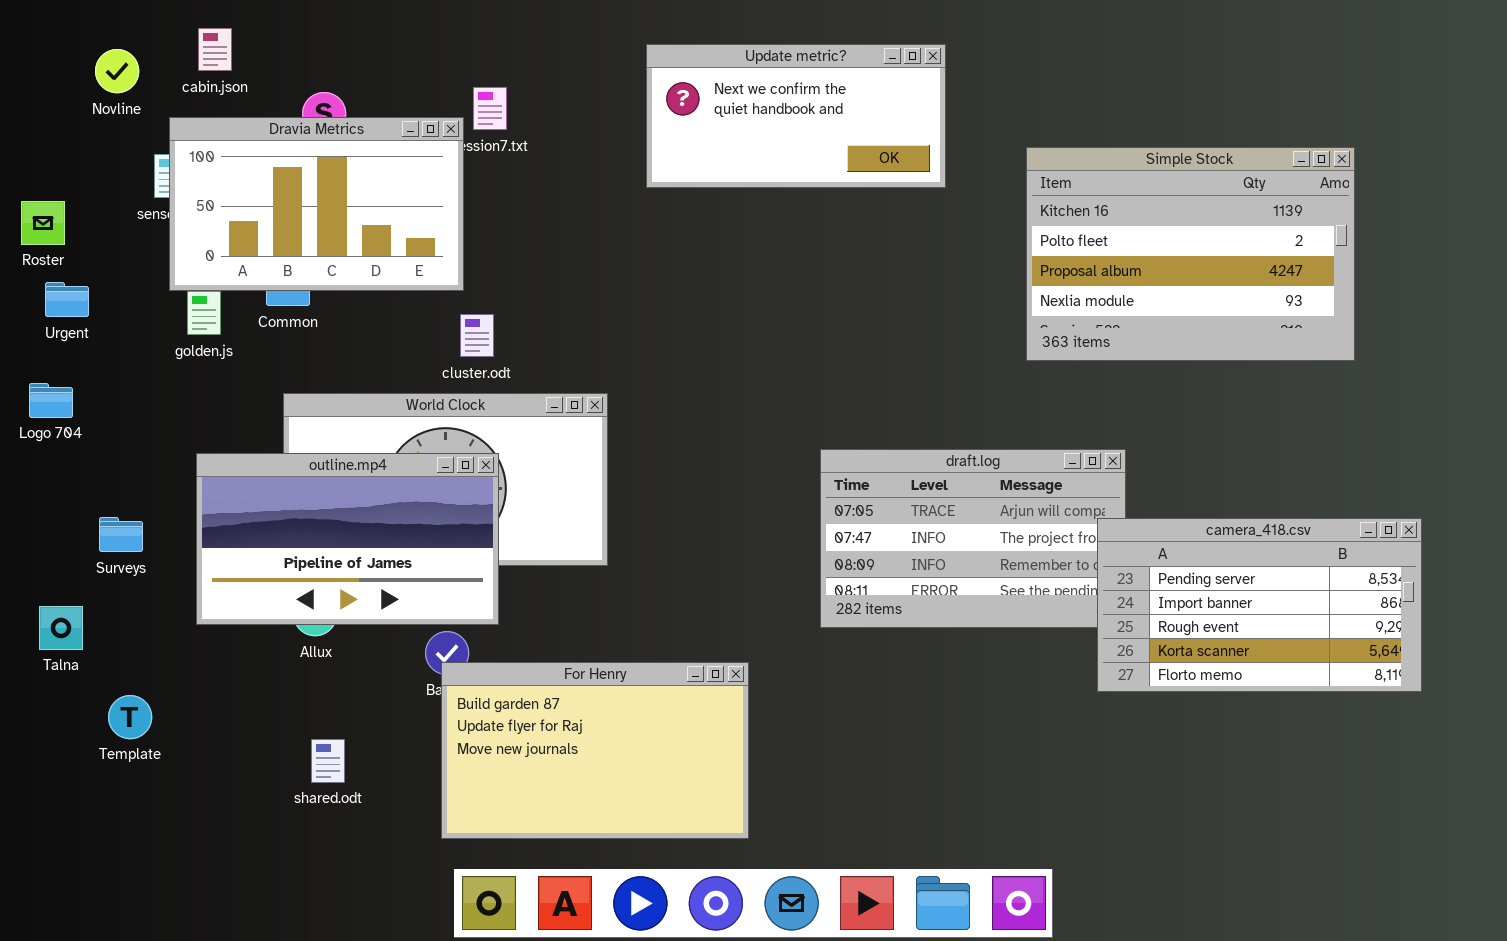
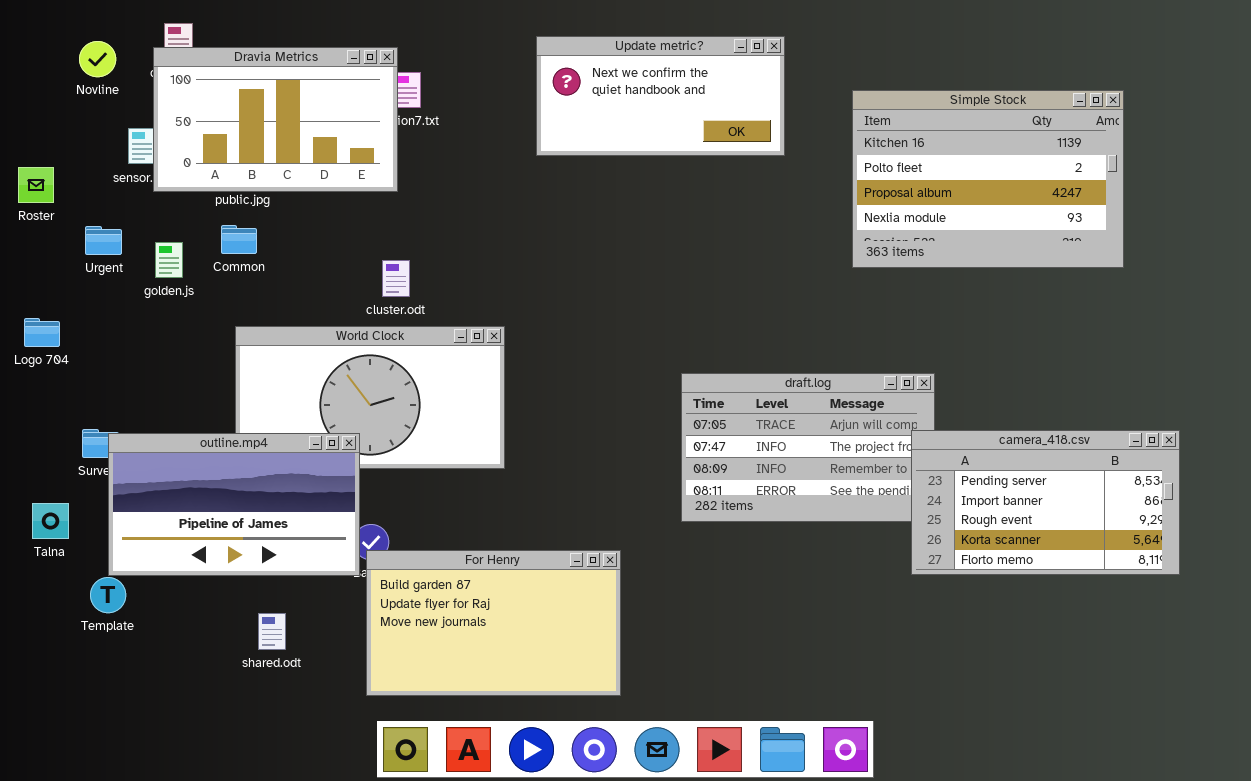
Dravia Metrics: [169,117,464,291] -> [153,47,398,192], moved
Simple Stock: [1026,147,1355,361] -> [852,90,1124,268], moved
Urgent: [45,282,89,317] -> [85,226,122,255], moved
outline.mp4: [196,453,499,625] -> [108,433,360,576], moved

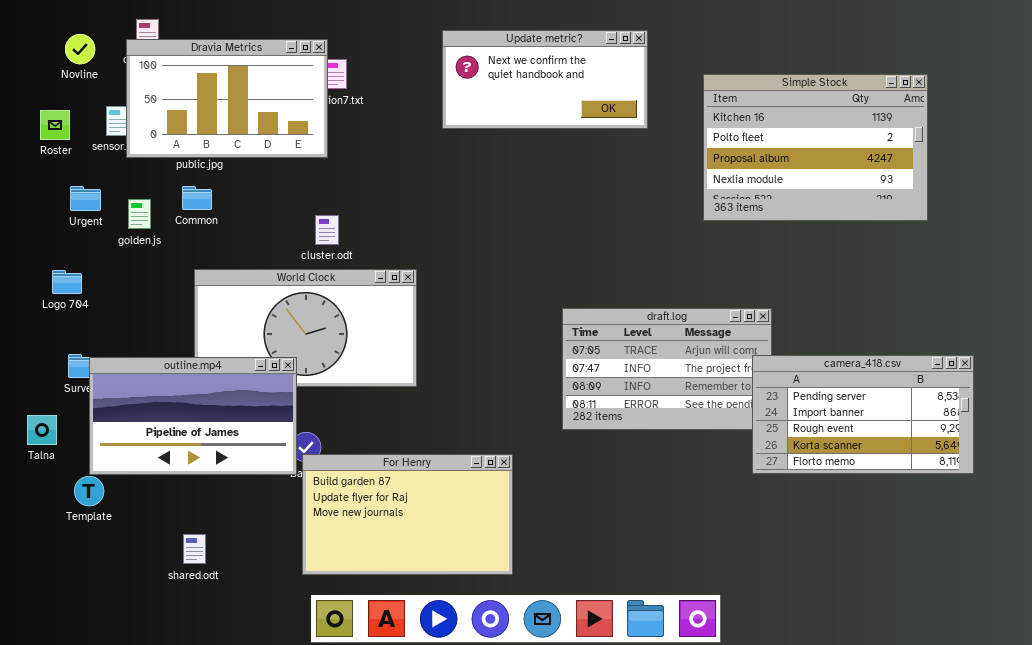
Roster: [18,167,54,203] -> [40,110,70,140], moved
Logo 704: [24,318,60,347] -> [52,270,82,294], moved
shared.odt: [258,613,286,650] -> [183,534,206,564], moved

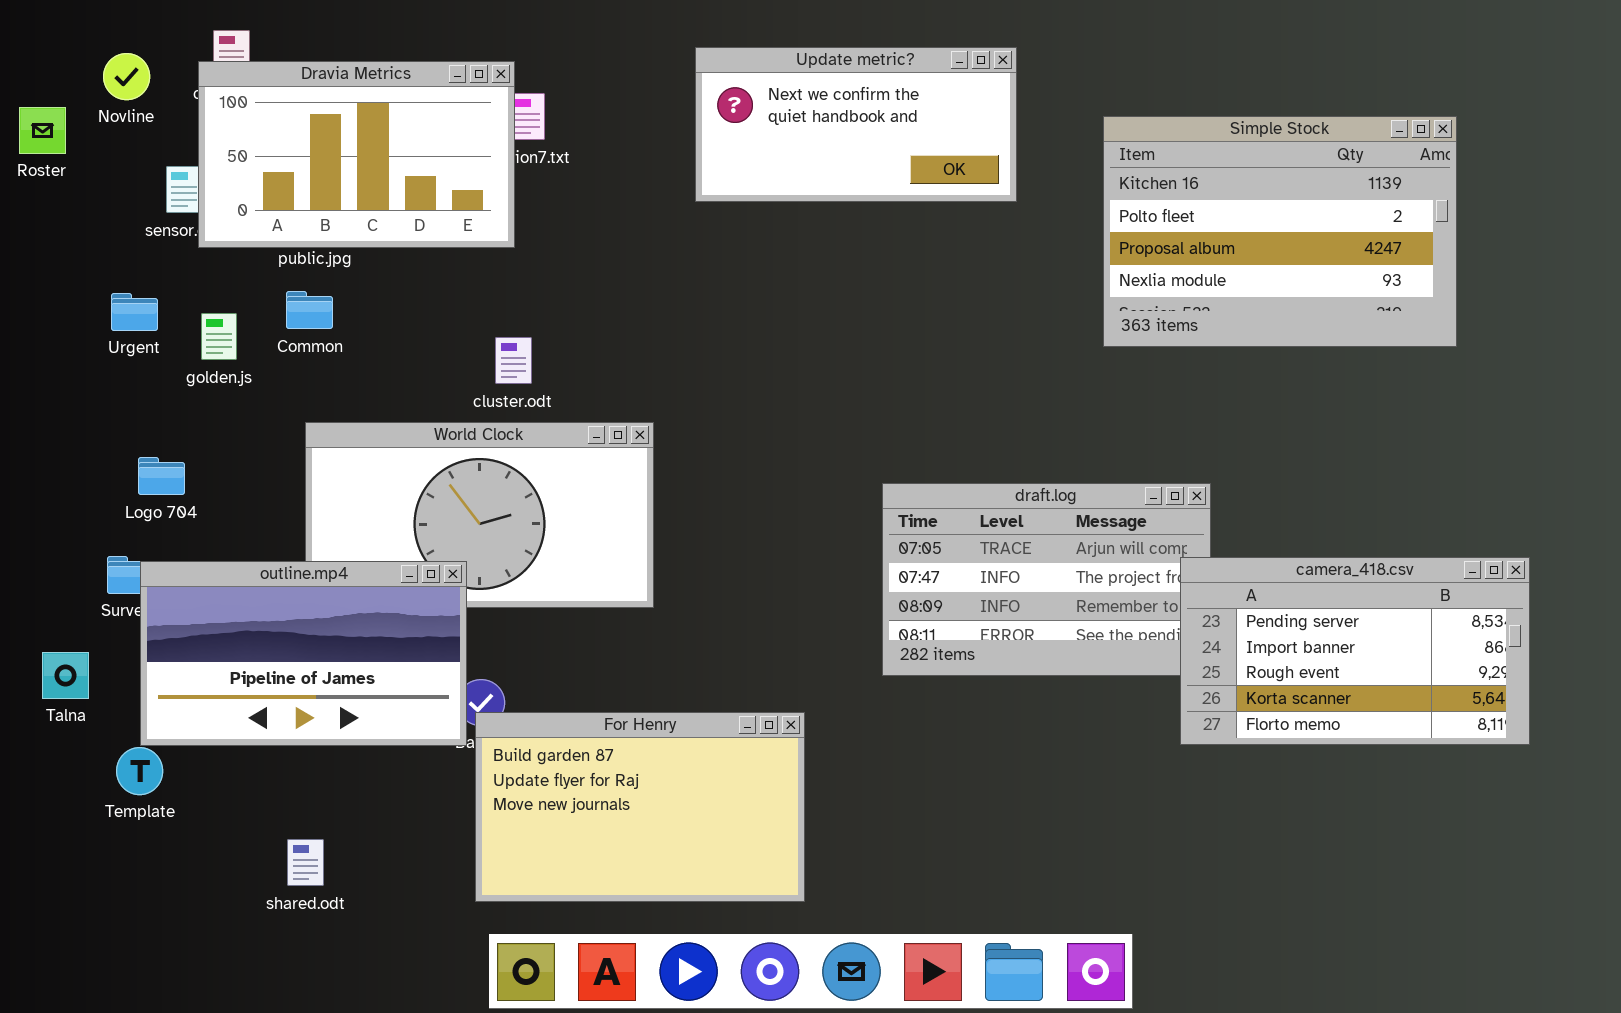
Roster: [40,110,70,140] -> [19,107,66,154], moved
Logo 704: [52,270,82,294] -> [138,457,185,495], moved

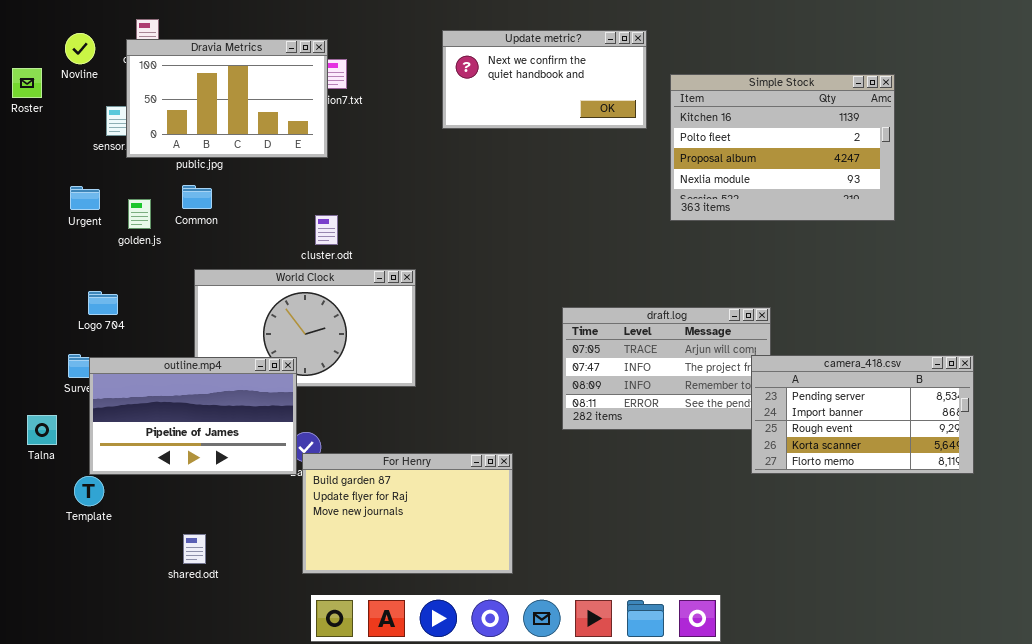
Simple Stock: [1103,116,1457,347] -> [670,74,895,221], moved

